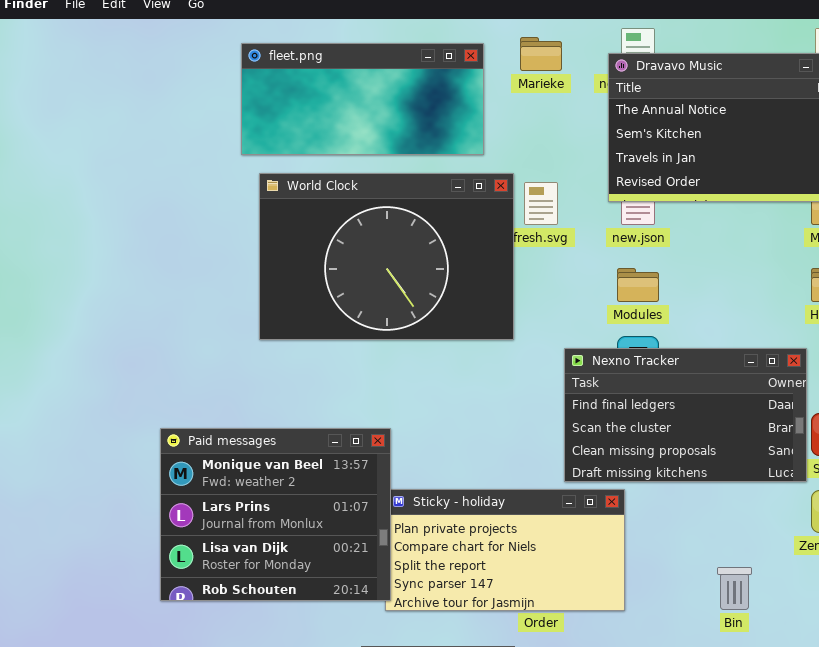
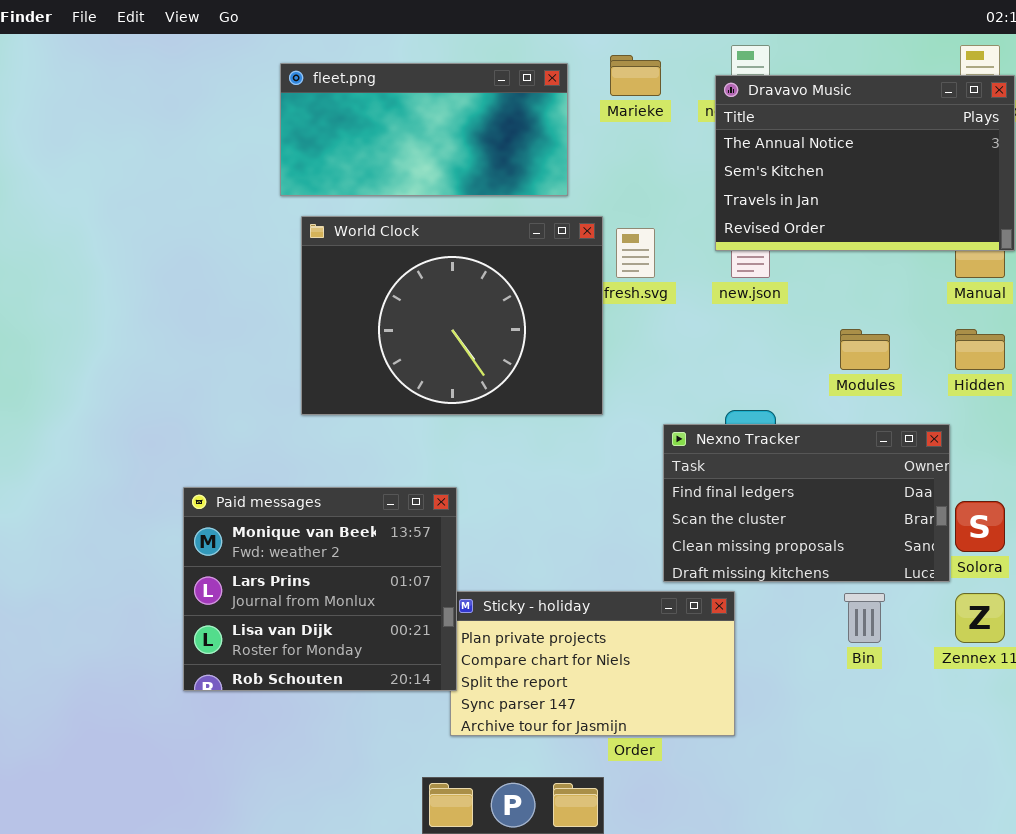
Modules: [617,268,659,302] -> [840,329,890,370], moved
Paid messages: [160,428,391,601] -> [183,487,457,691], moved
Bin: [717,567,752,610] -> [844,593,885,643], moved

